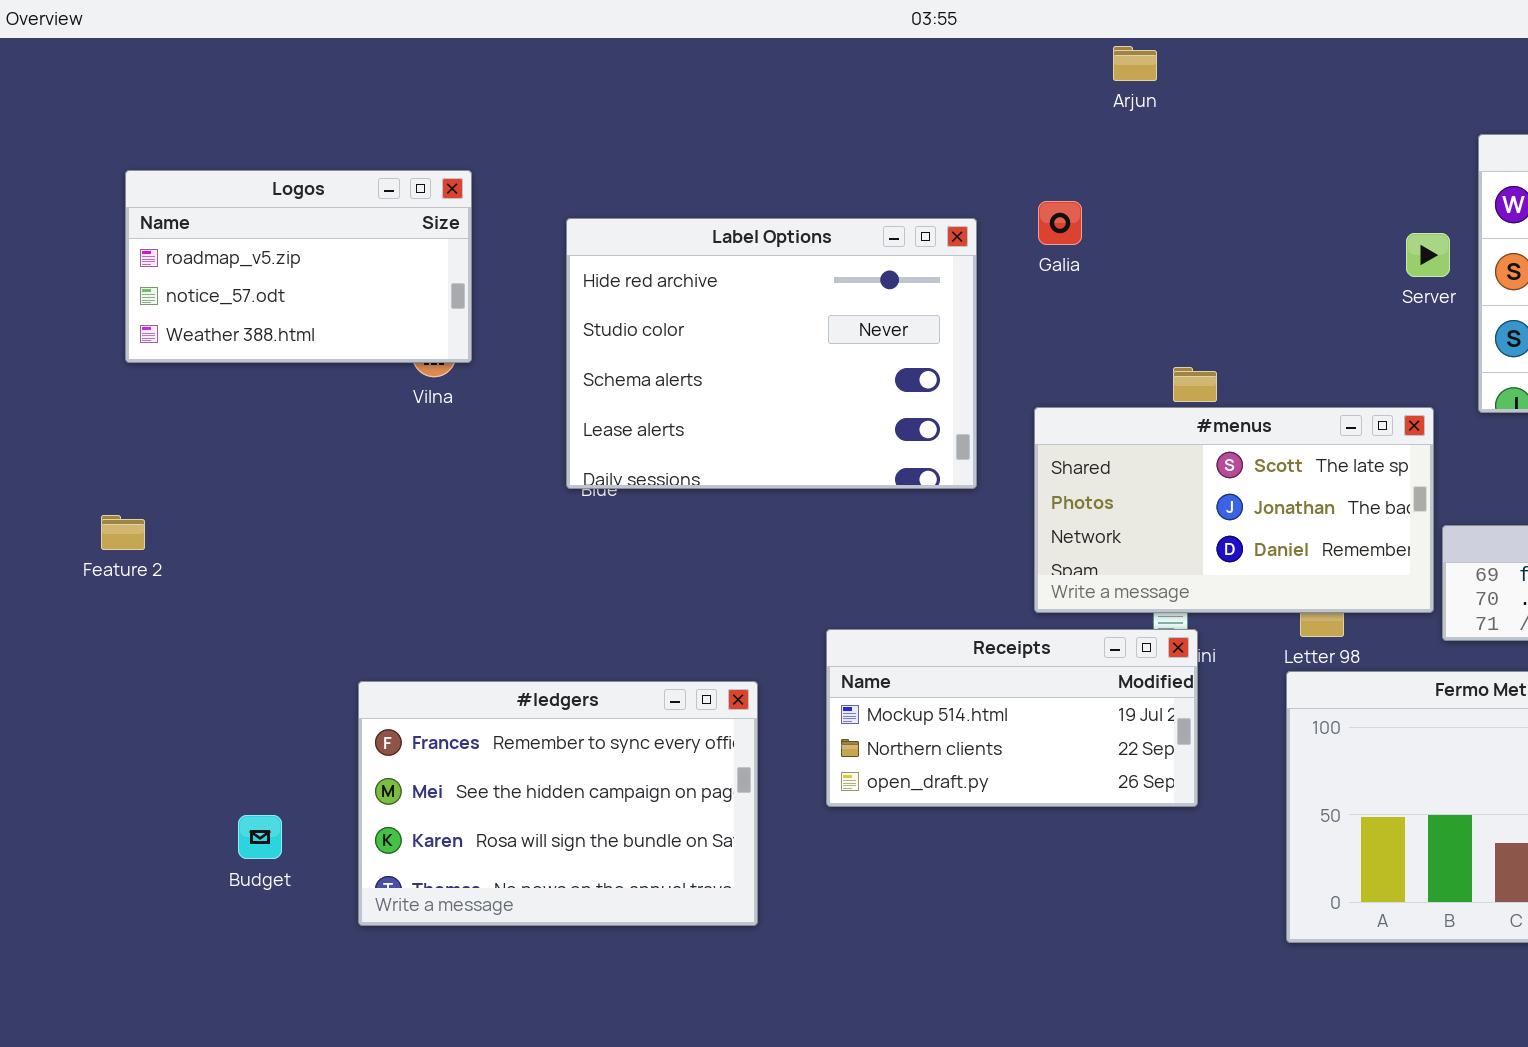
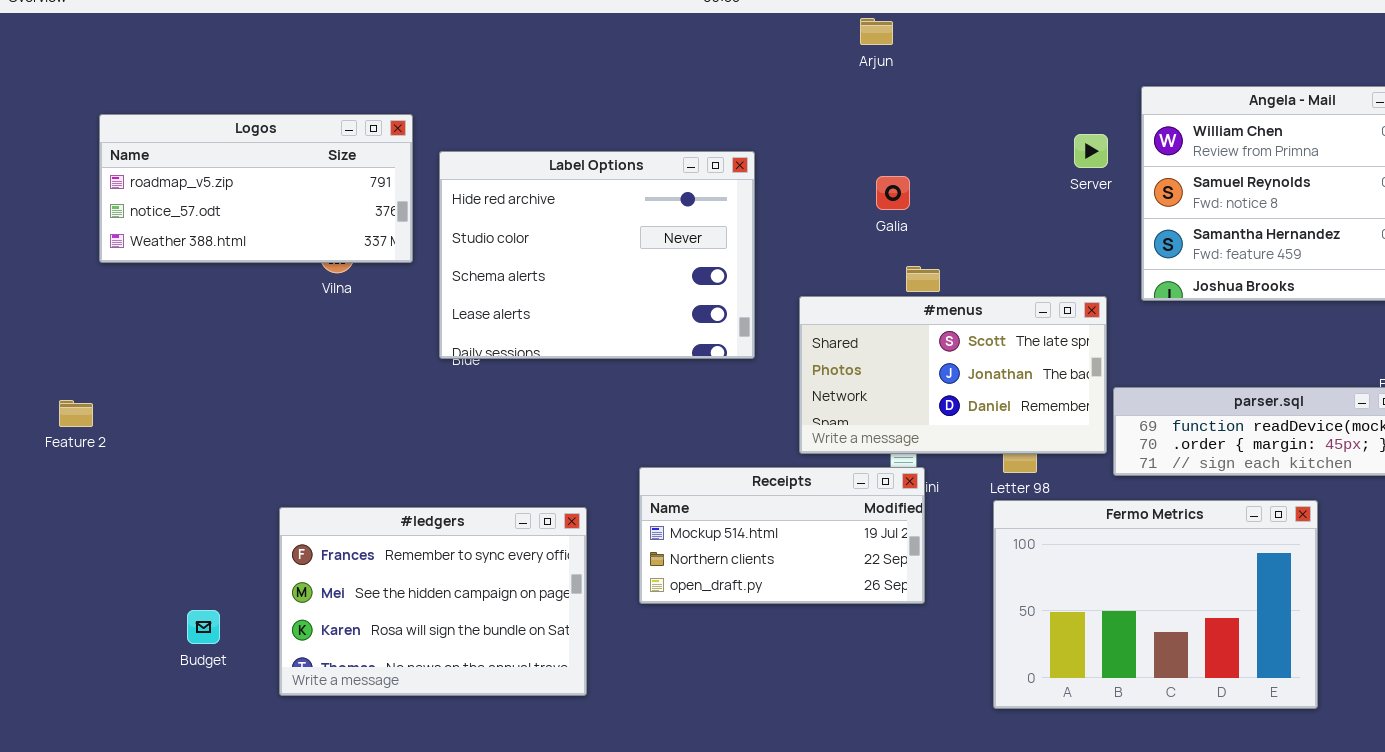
Logos: [125,170,472,363] -> [99,114,413,263], resized
Galia: [1038,201,1082,245] -> [876,176,910,210], moved
Server: [1406,233,1450,277] -> [1074,134,1108,168], moved
Feature 2: [101,515,145,550] -> [59,400,93,427], moved

